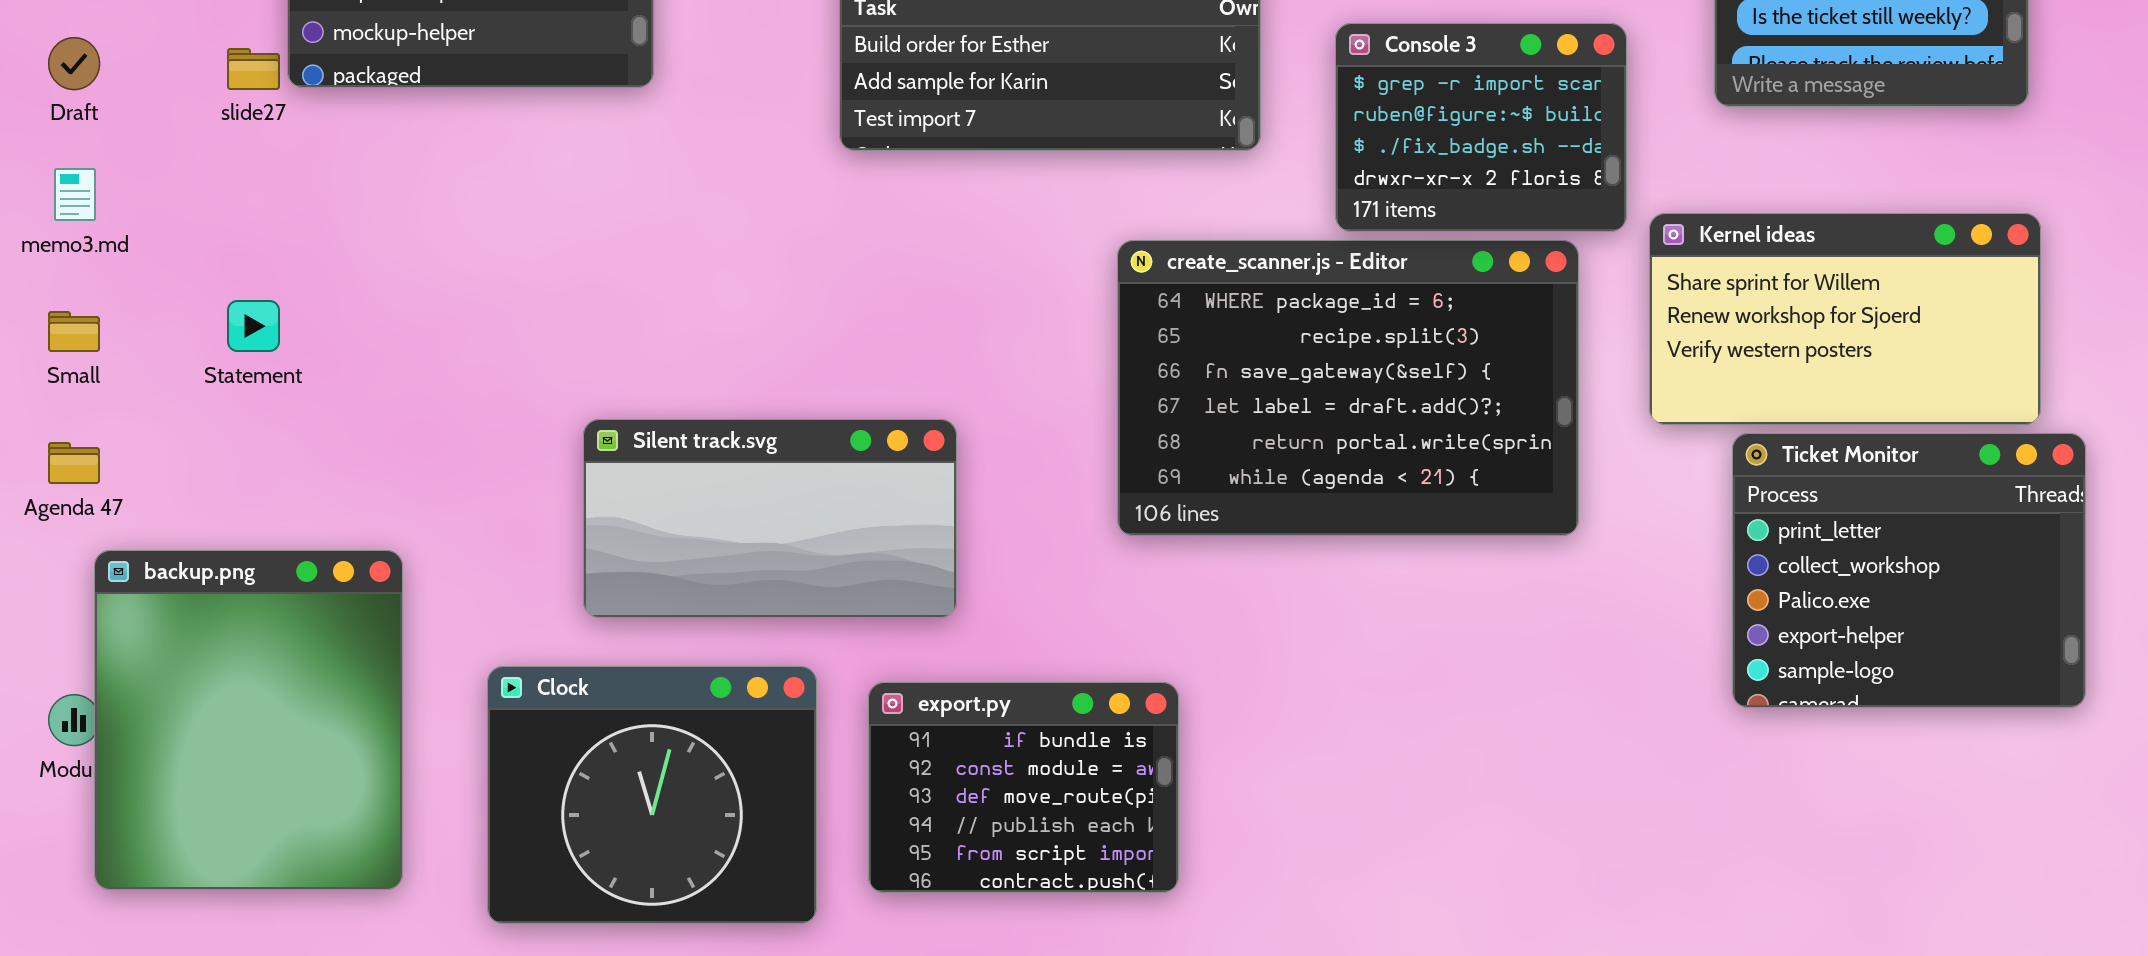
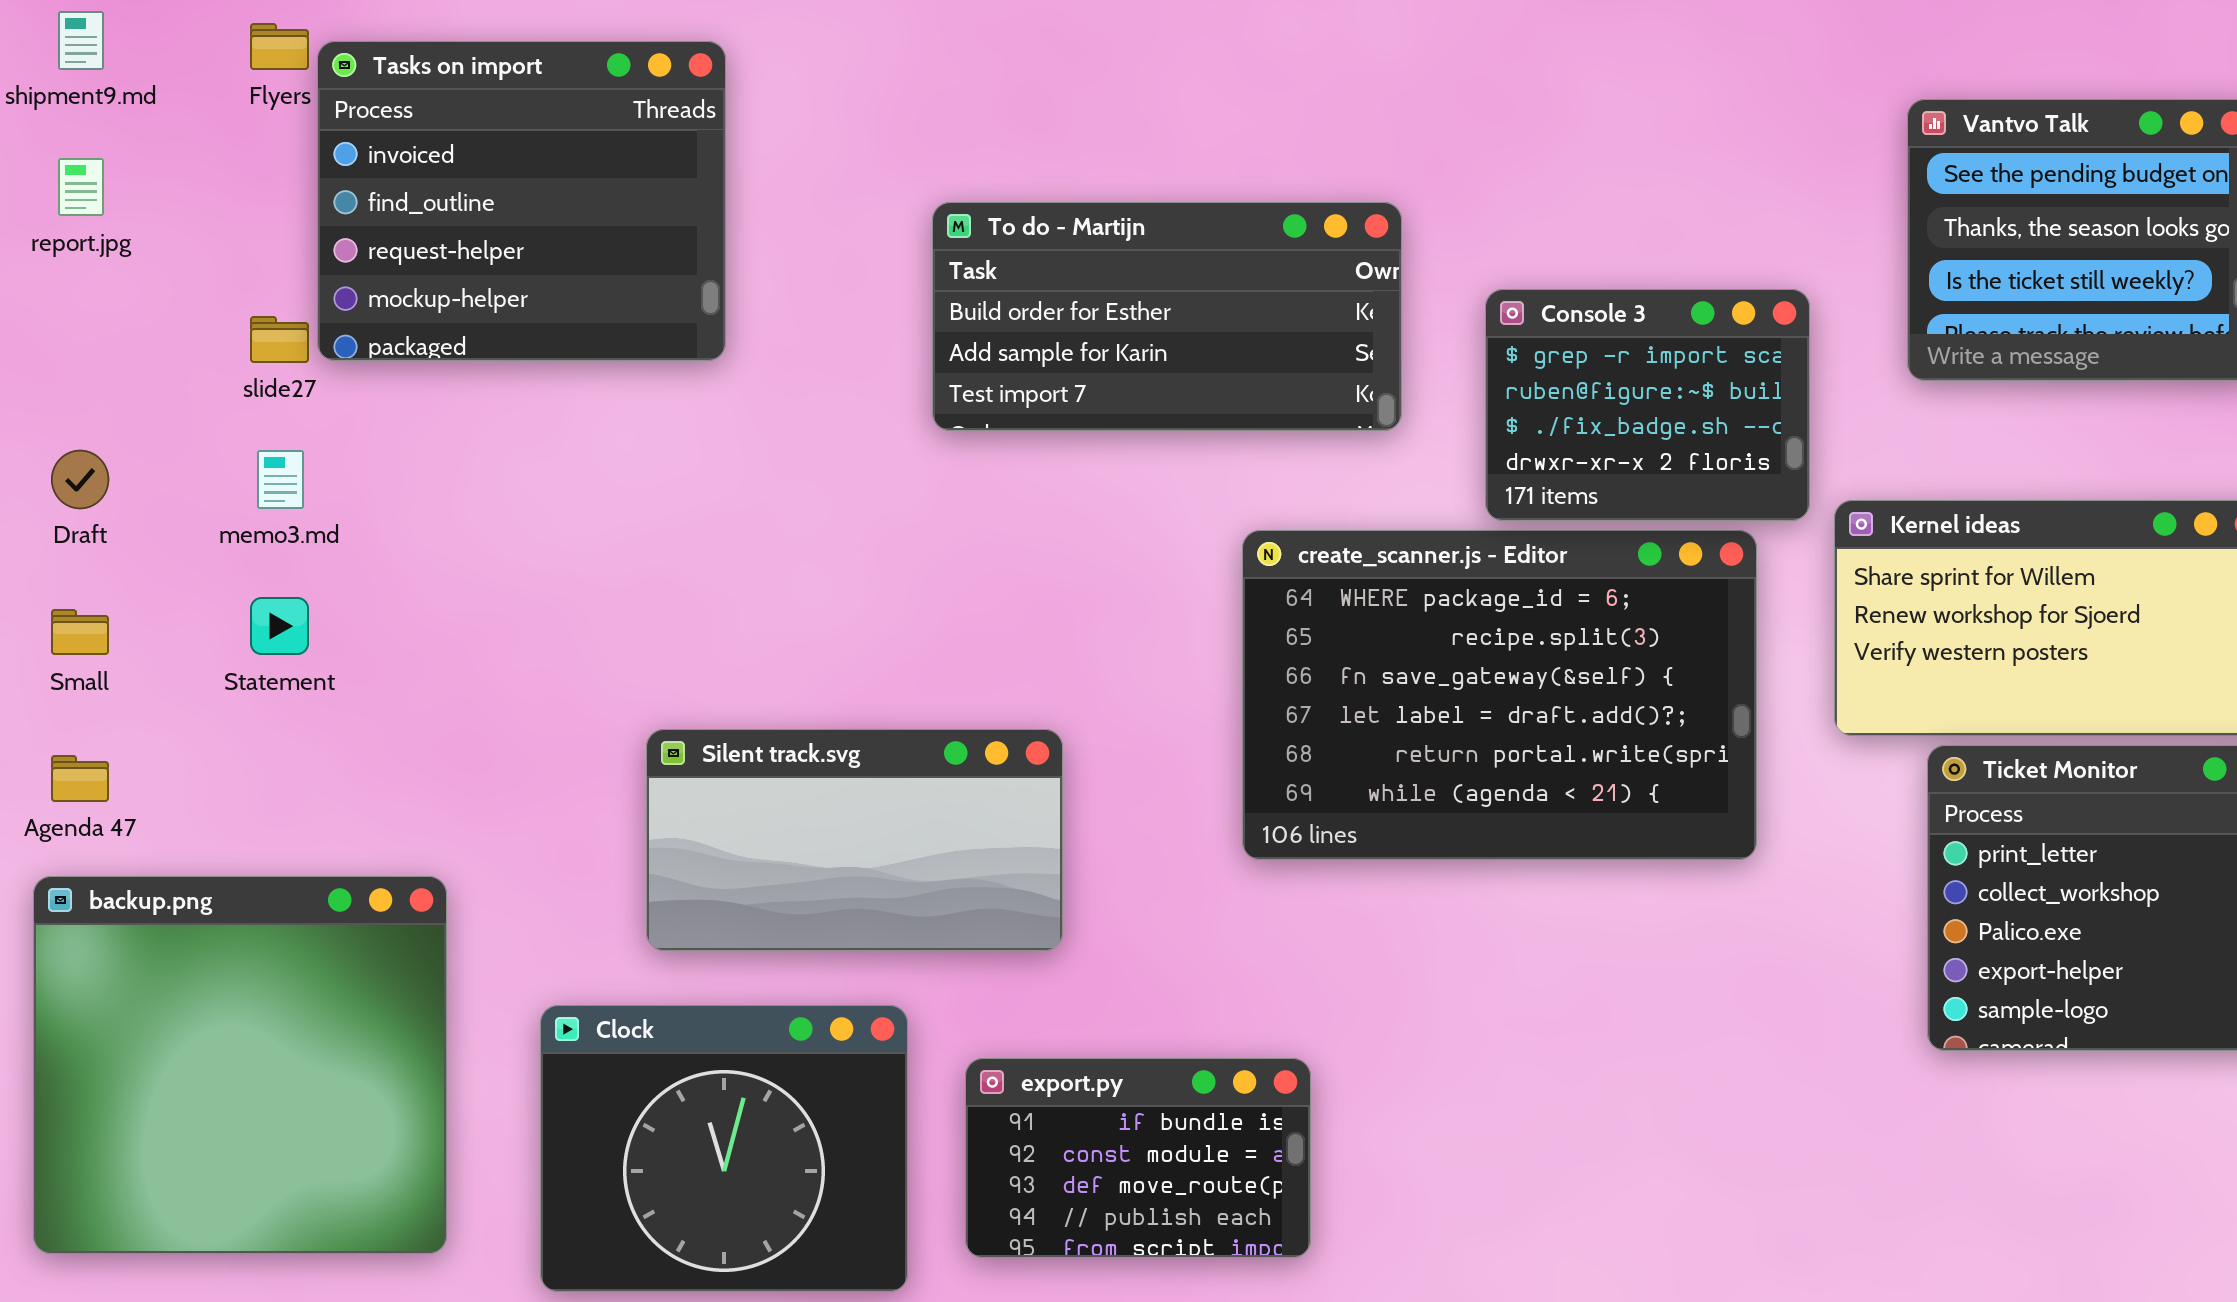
Draft: [48,37,100,90] -> [51,450,109,509], moved
memo3.md: [54,168,96,221] -> [257,450,304,509], moved
backup.png: [94,550,403,890] -> [33,876,447,1254], resized
export.py: [868,682,1179,893] -> [965,1058,1311,1258], resized

